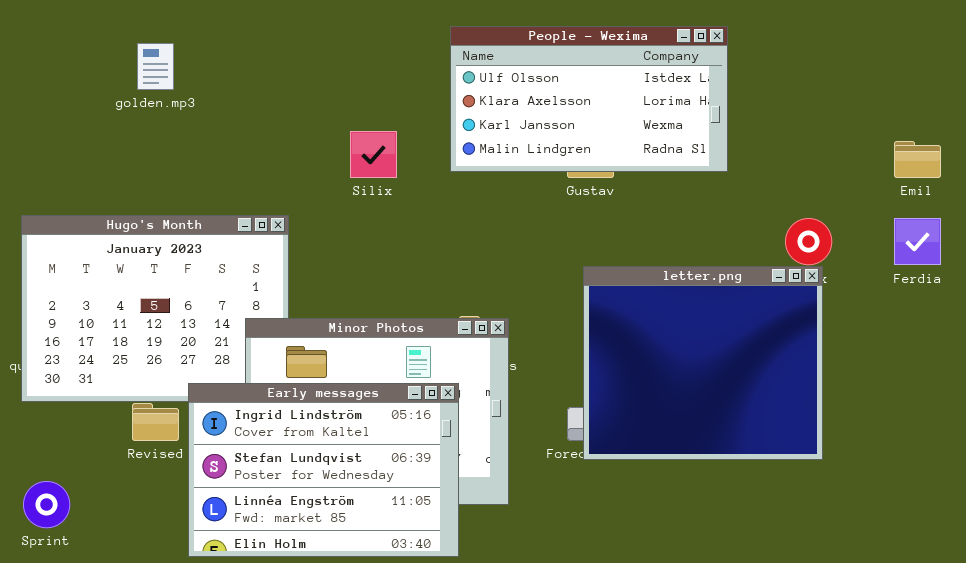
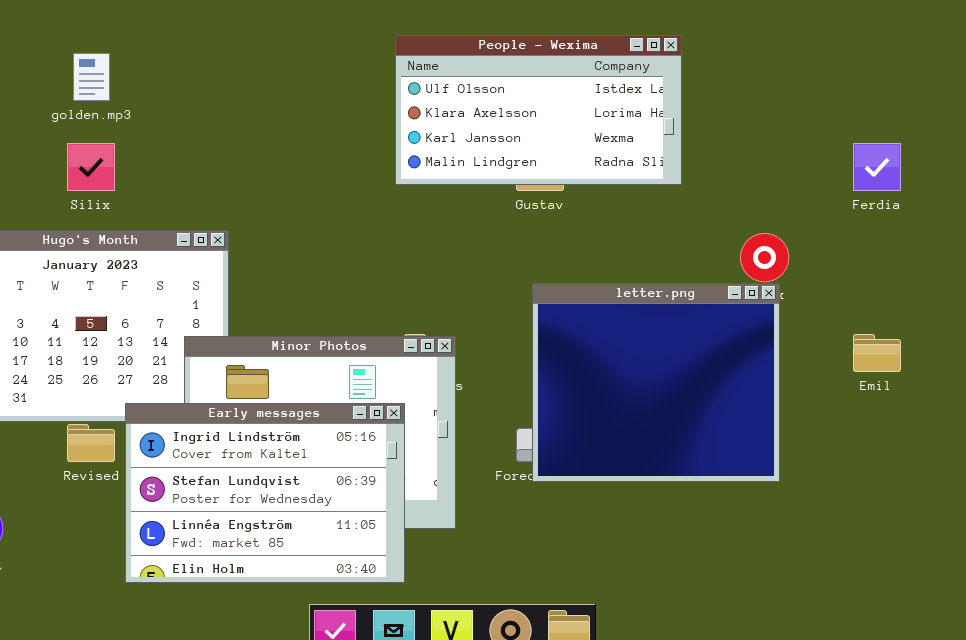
Silix: [350,131,397,178] -> [67,143,115,191], moved
Emil: [894,141,941,178] -> [853,334,901,372], moved
Ferdia: [894,218,941,265] -> [853,143,901,191], moved

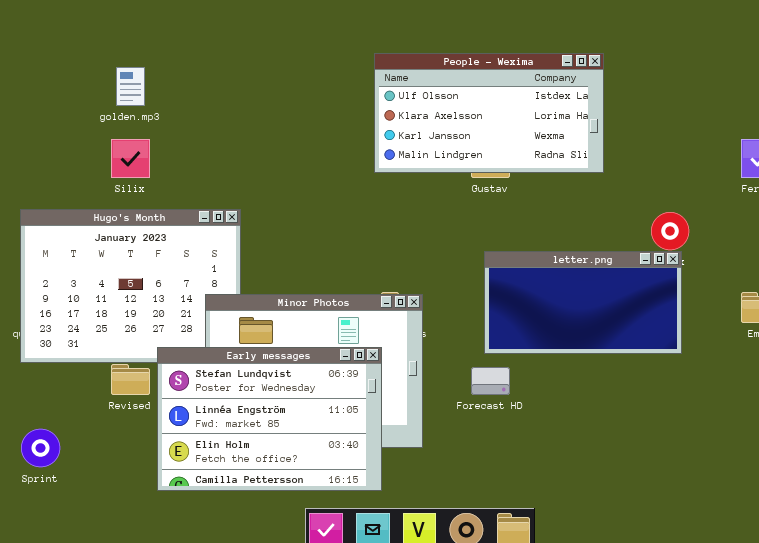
letter.png: [532,283,780,482] -> [484,251,682,354], resized
Early messages: [125,403,405,583] -> [157,347,382,491], scrolled down 1 row

